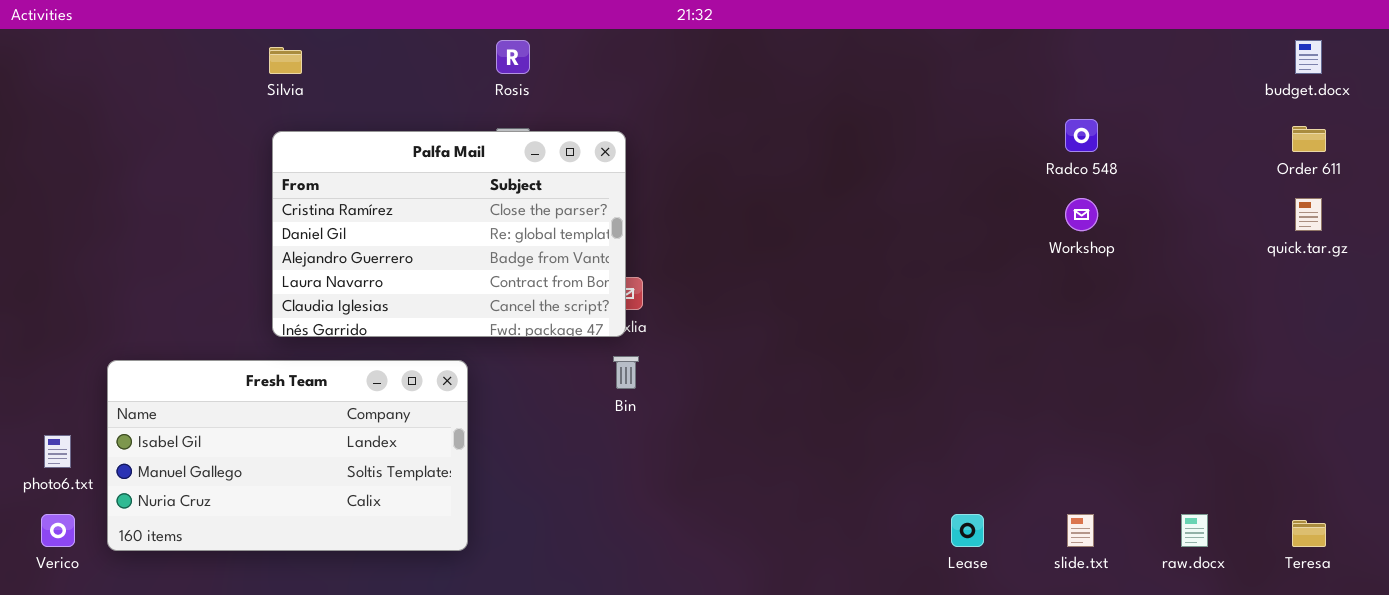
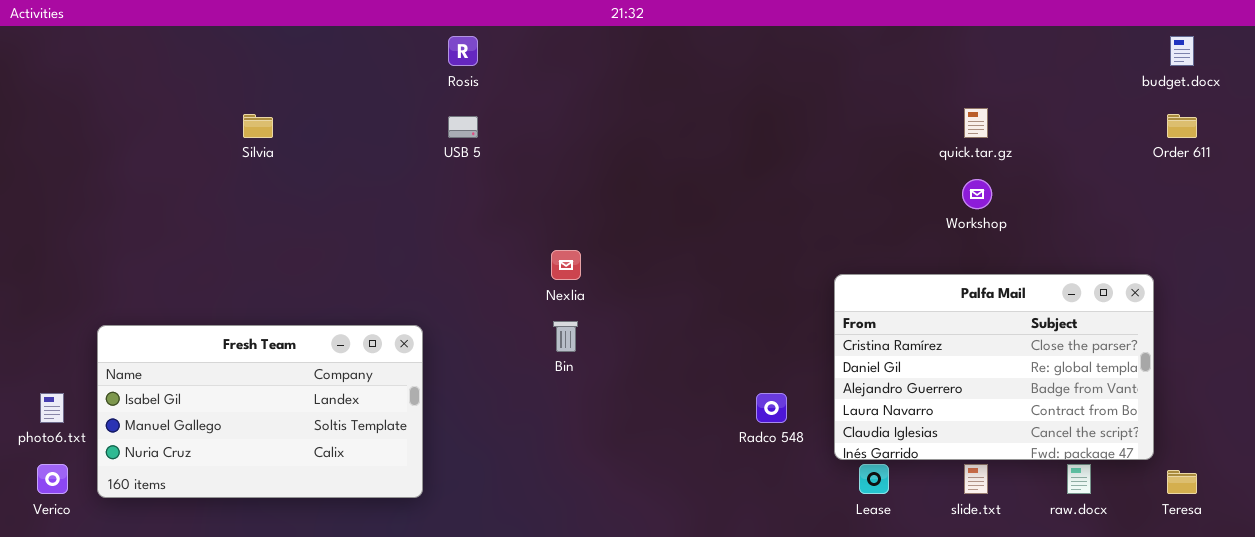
Silvia: [269,47,302,74] -> [243,114,273,138], moved
Radco 548: [1065,119,1098,152] -> [756,393,787,423], moved
Palfa Mail: [272,131,626,337] -> [834,274,1154,460], moved
quick.tar.gz: [1295,198,1322,231] -> [964,108,988,138], moved

